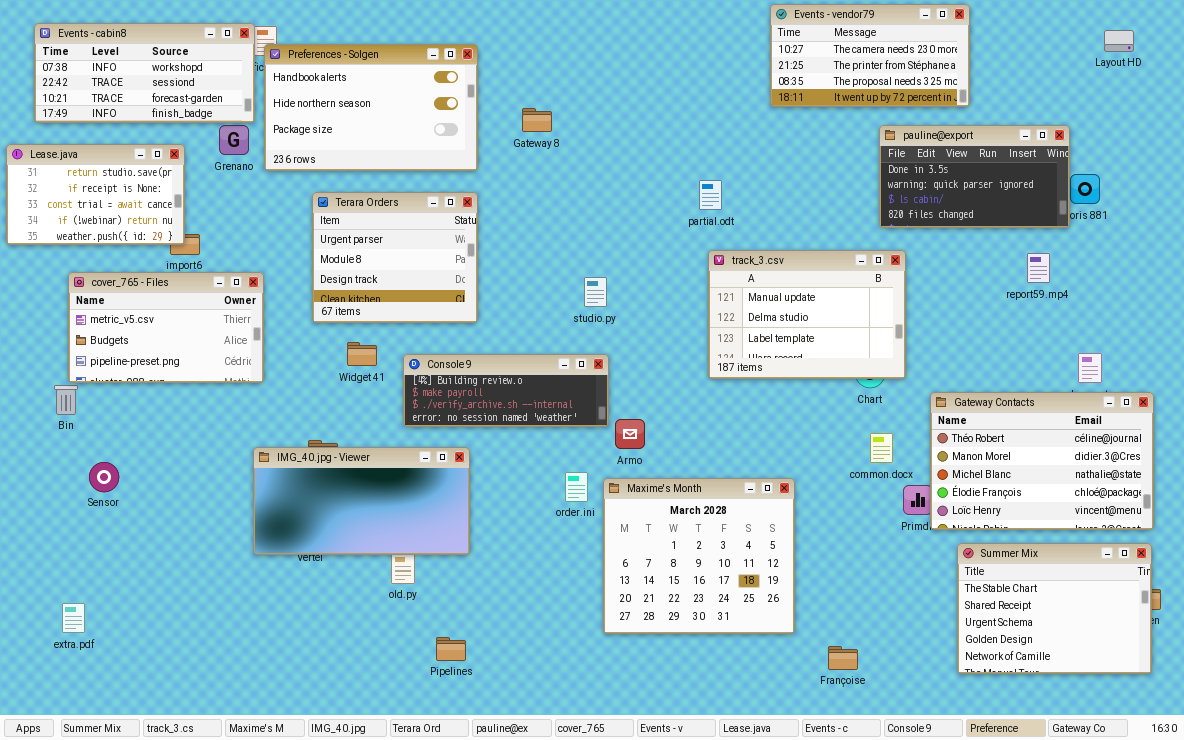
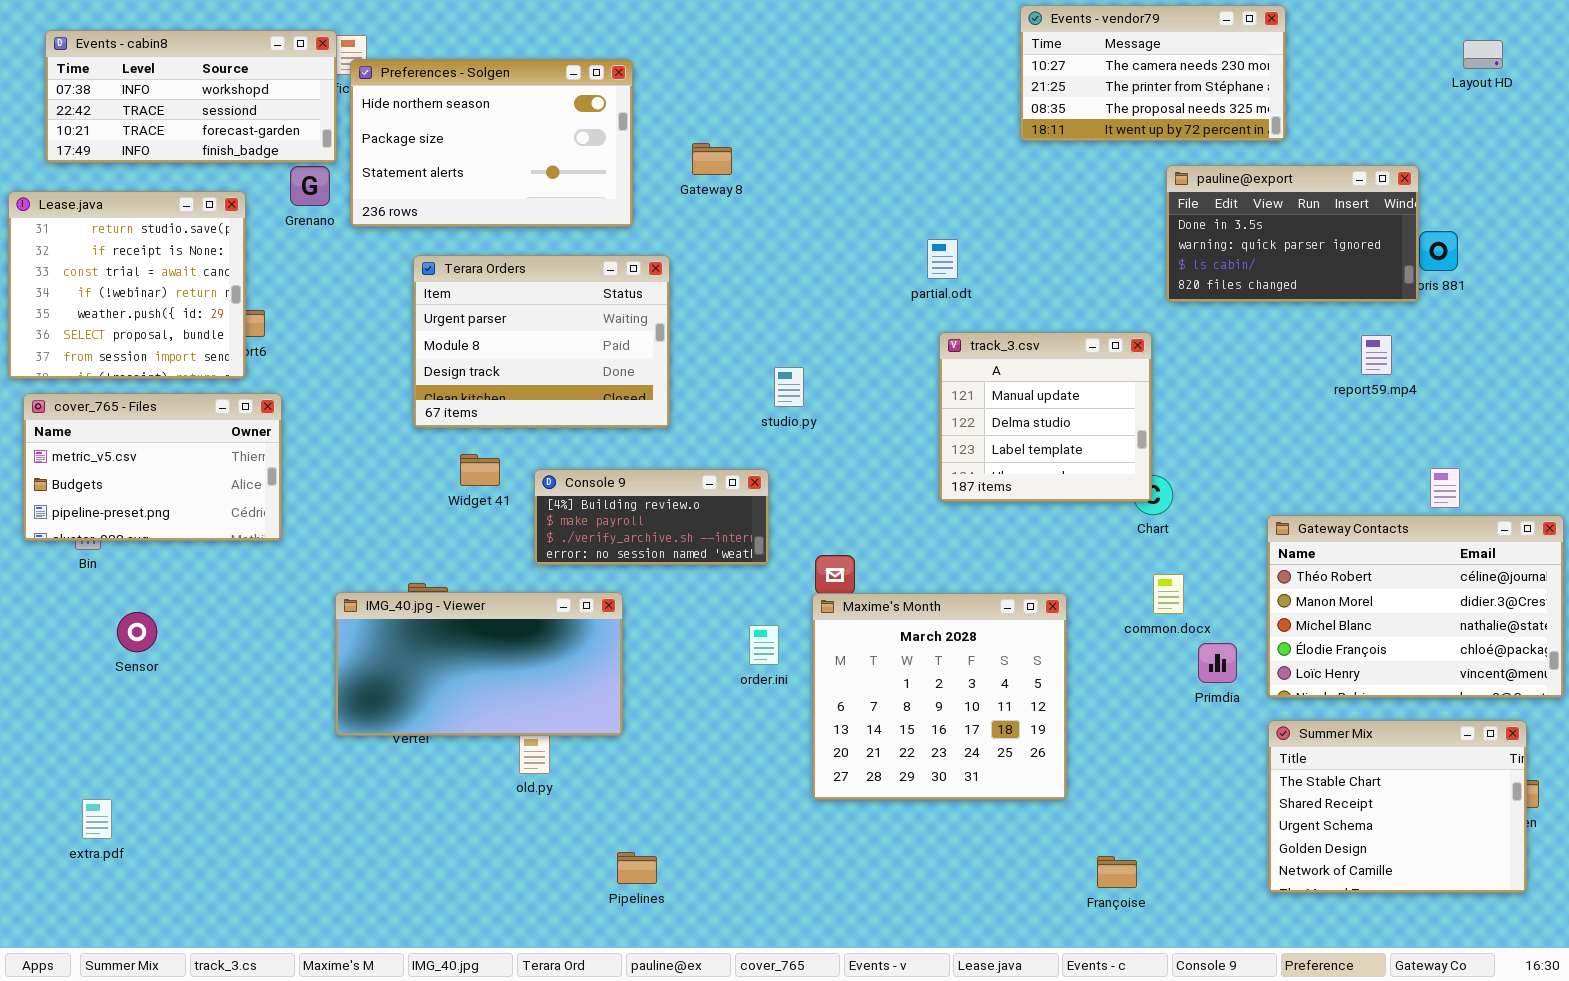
Preferences - Solgen: [264,44,478,171] -> [350,59,633,227], scrolled down 1 row
Lease.java: [6,144,185,245] -> [8,191,246,379], resized
Terara Orders: [312,192,478,323] -> [413,255,670,428], resized
track_3.csv: [708,250,906,379] -> [939,332,1152,502], resized
cover_765 - Files: [68,272,264,383] -> [23,393,282,541], moved
Console 9: [403,354,609,427] -> [534,469,769,565], resized
Gateway Contacts: [930,392,1154,530] -> [1267,515,1564,698], moved
Maxime's Month: [603,478,795,634] -> [812,593,1067,800], moved
Pipelines: [436,637,466,661] -> [617,852,657,884], moved

